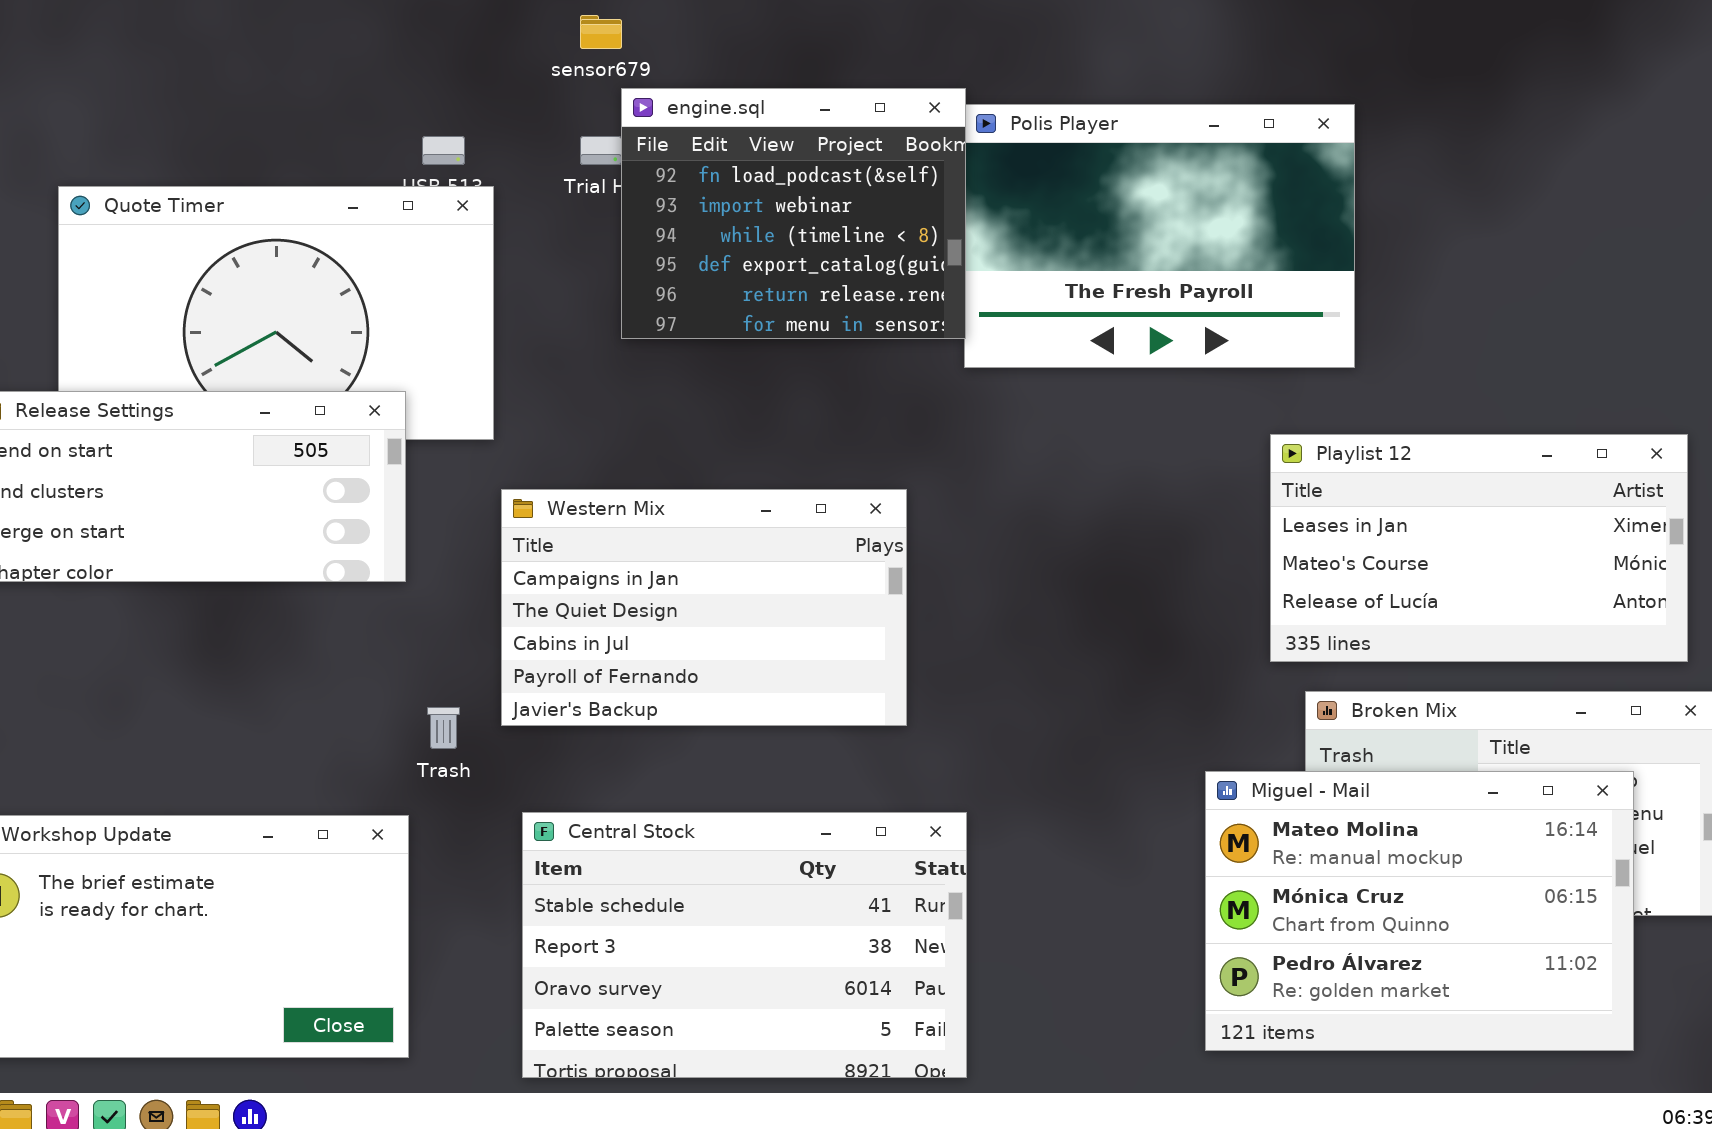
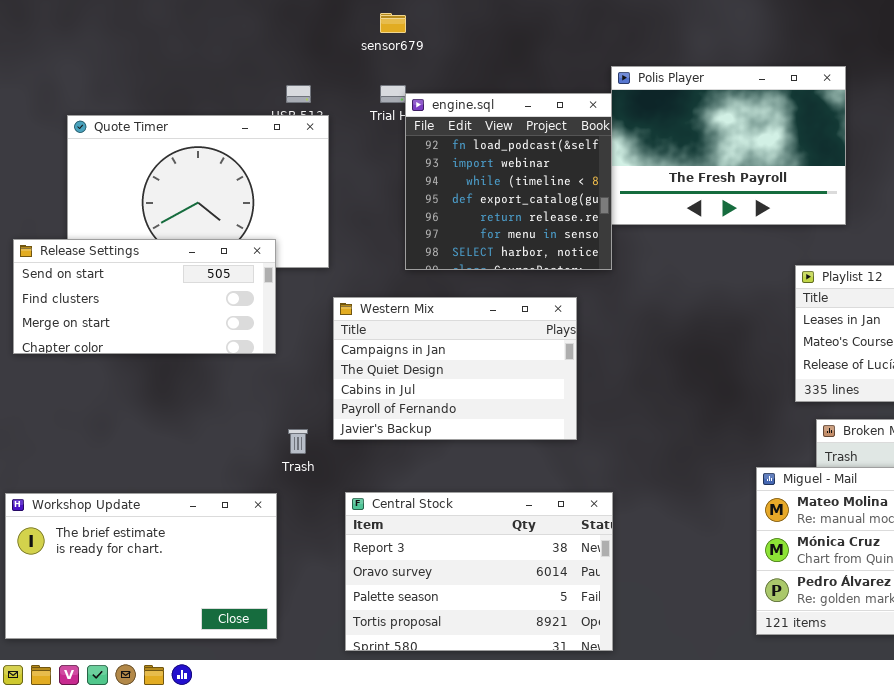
engine.sql: [621,88,966,339] -> [405,93,612,270], moved, resized
Central Stock: [522,812,967,1078] -> [345,492,613,651], scrolled down 1 row

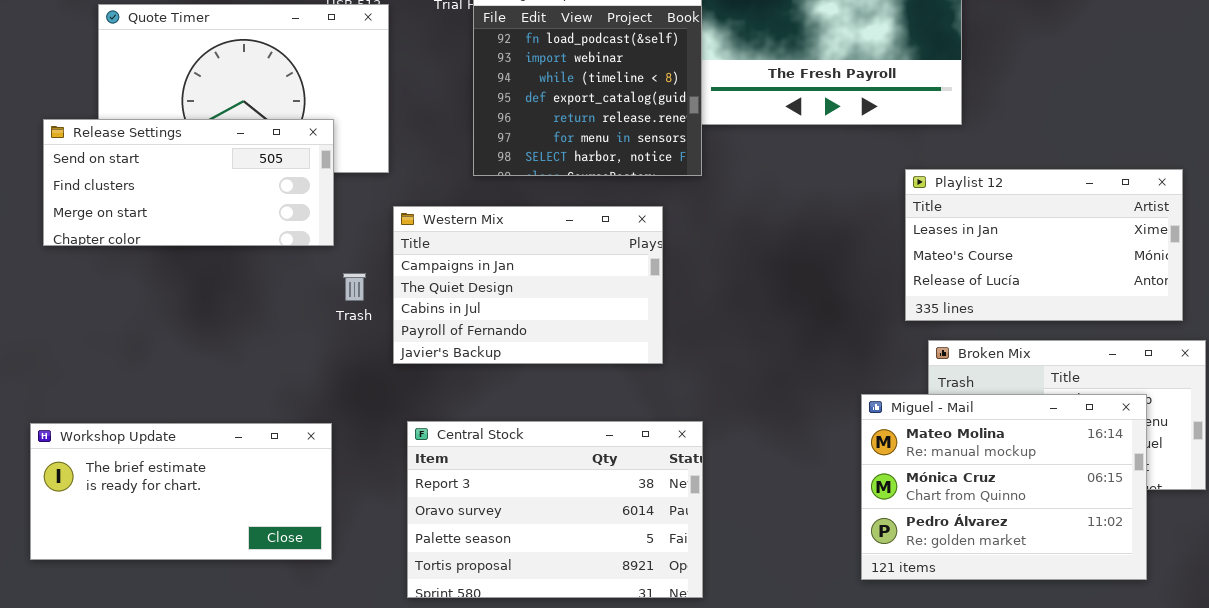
Release Settings: [13,239,276,354] -> [43,119,334,246], moved
Trash: [288,429,308,454] -> [343,273,366,301], moved
Workshop Update: [5,493,277,639] -> [30,423,332,560], resized

